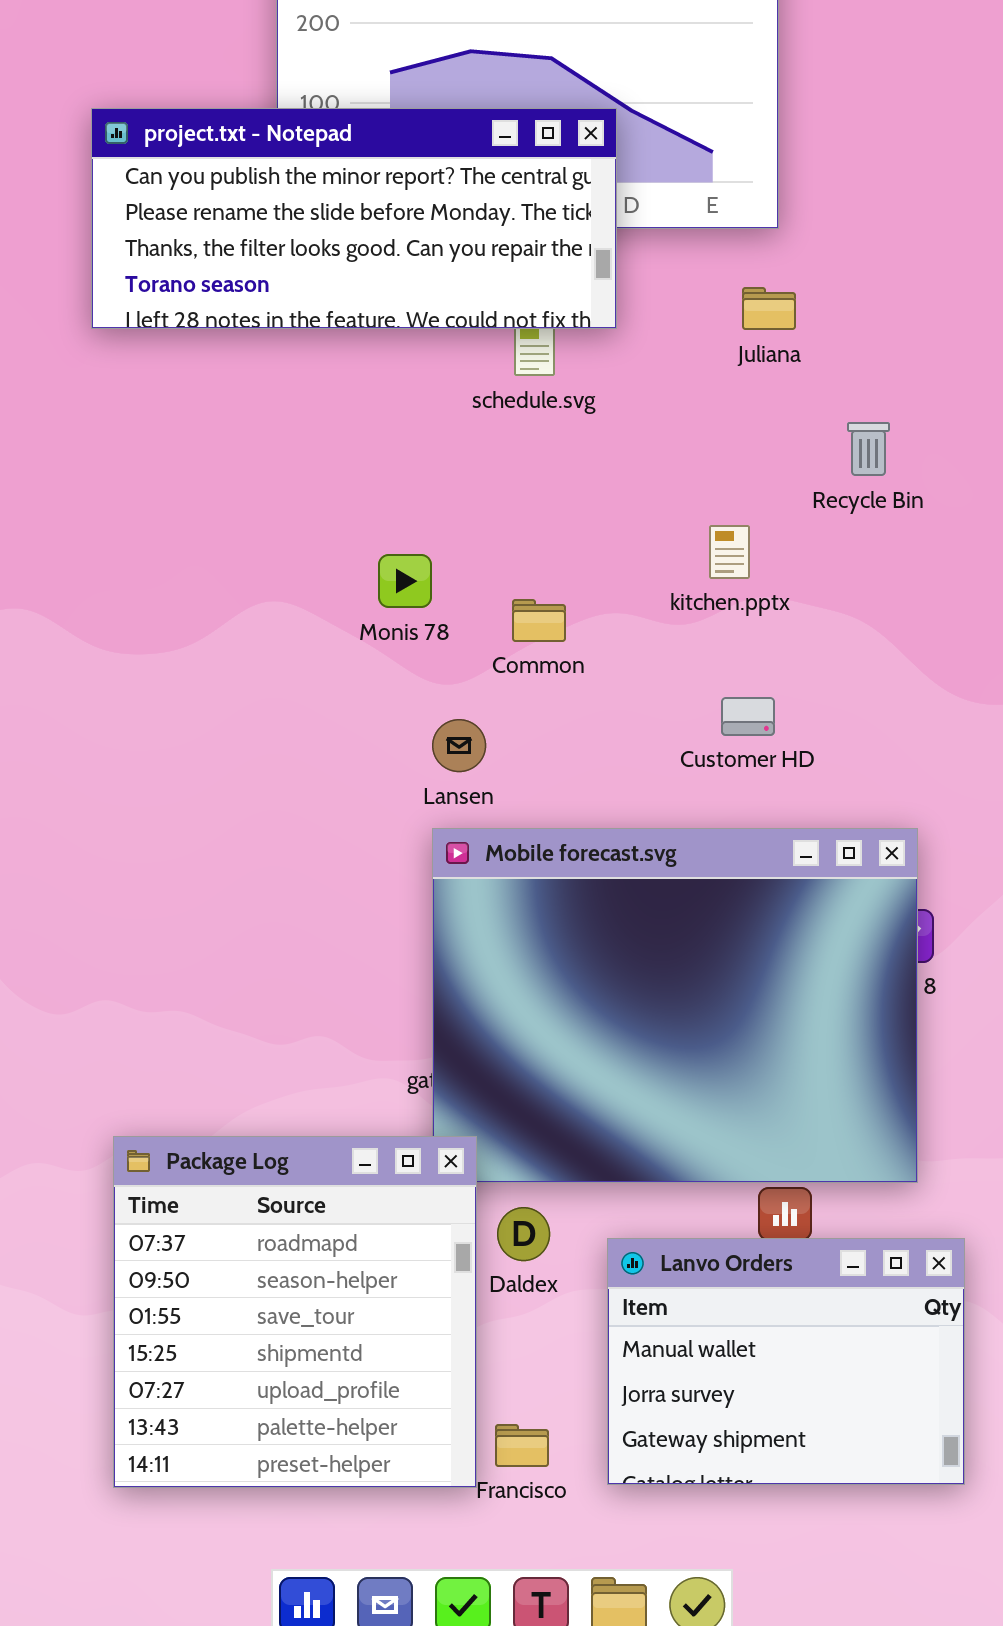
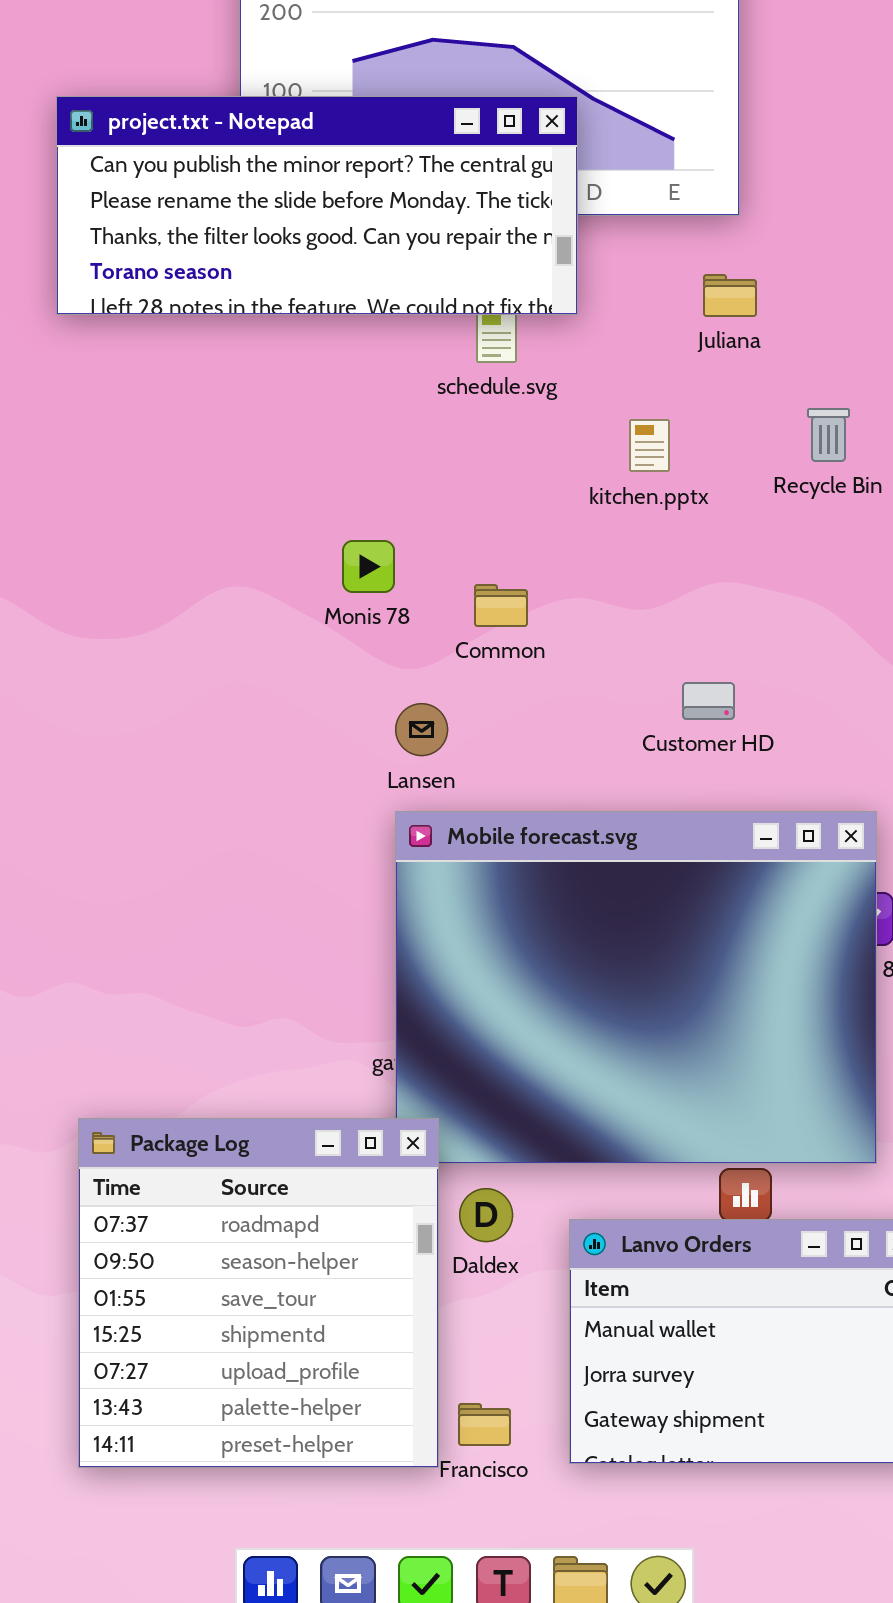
kitchen.pptx: [709,525,750,579] -> [629,419,670,472], moved

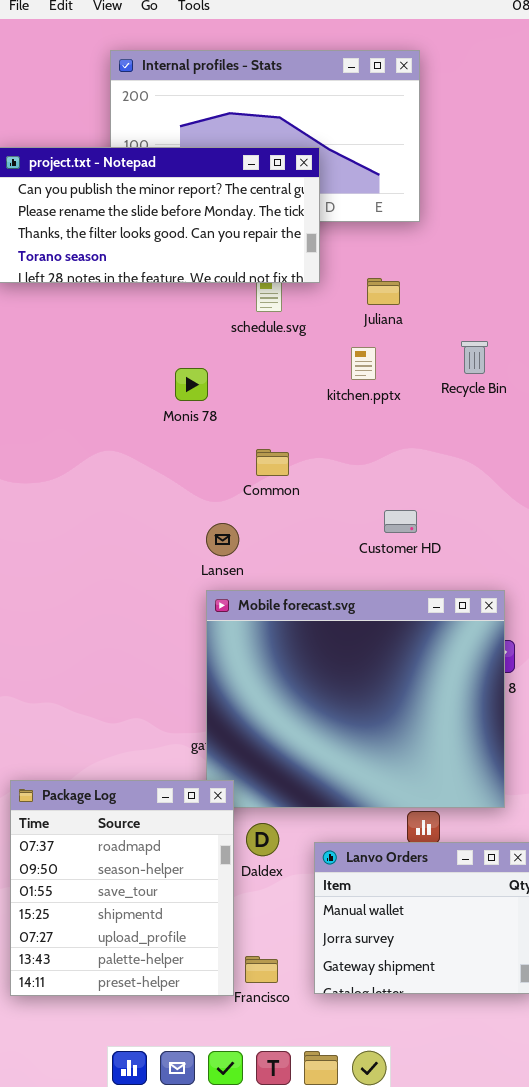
Juliana: [703,274,757,317] -> [367,278,400,305], moved
Monis 78: [342,540,395,593] -> [175,368,208,401], moved

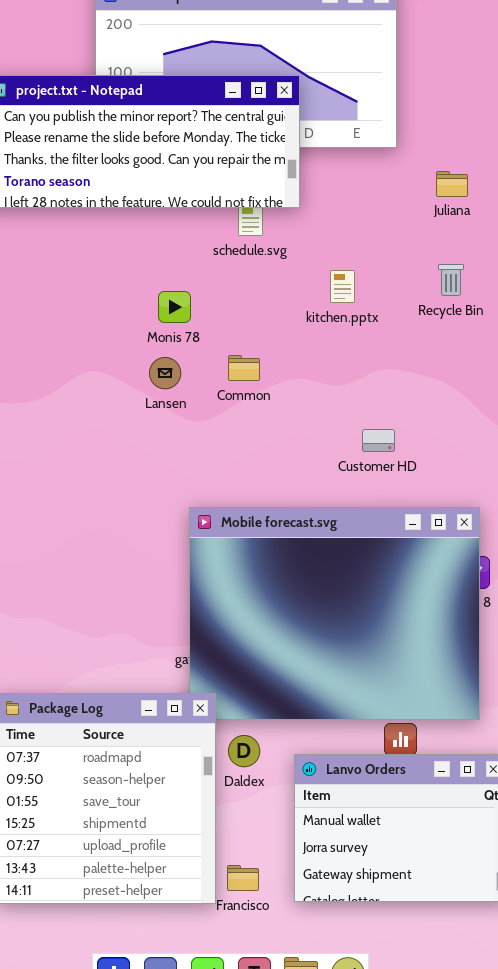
Juliana: [367,278,400,305] -> [436,171,468,197], moved
Common: [256,449,289,476] -> [228,355,260,381], moved
Lansen: [206,523,239,556] -> [149,357,181,389], moved

